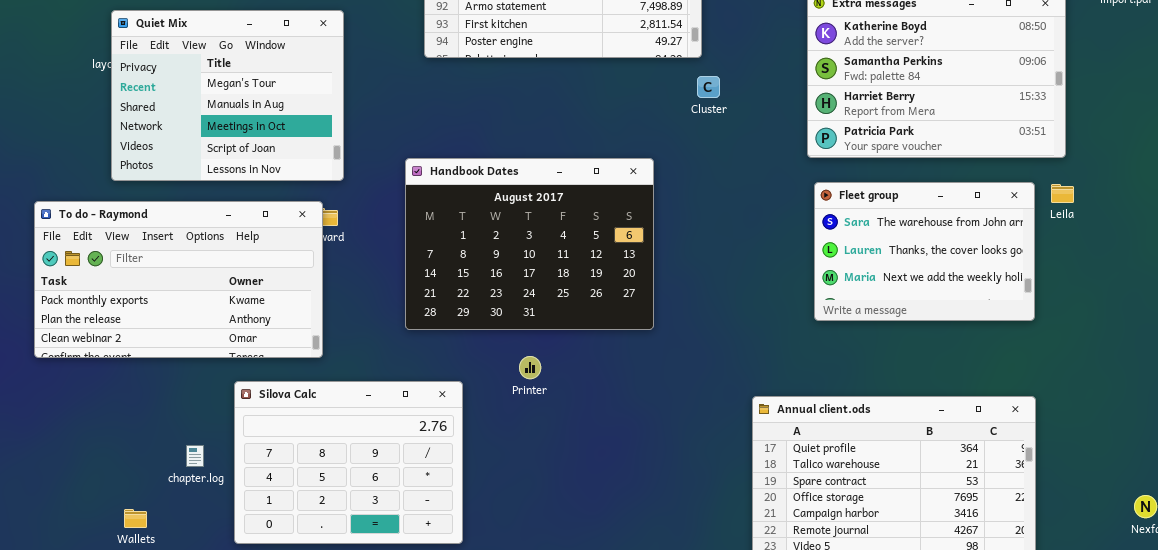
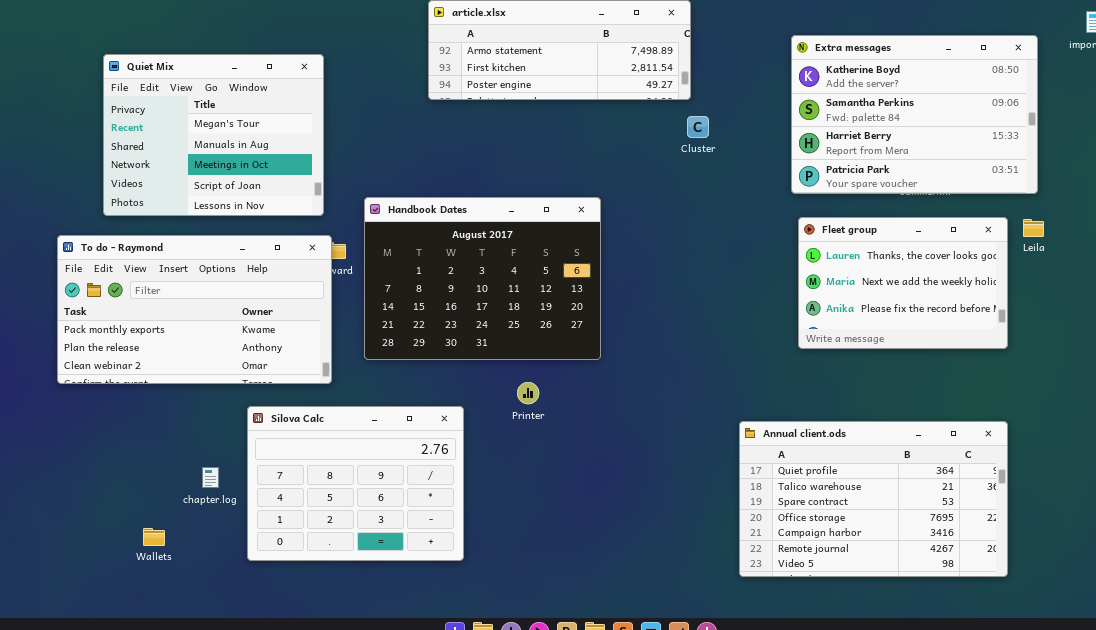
Quiet Mix: [111,10,344,181] -> [103,54,324,216], moved
Handbook Dates: [405,158,654,330] -> [364,197,601,360], moved
Fleet group: [814,182,1035,321] -> [798,217,1008,349], scrolled down 1 row

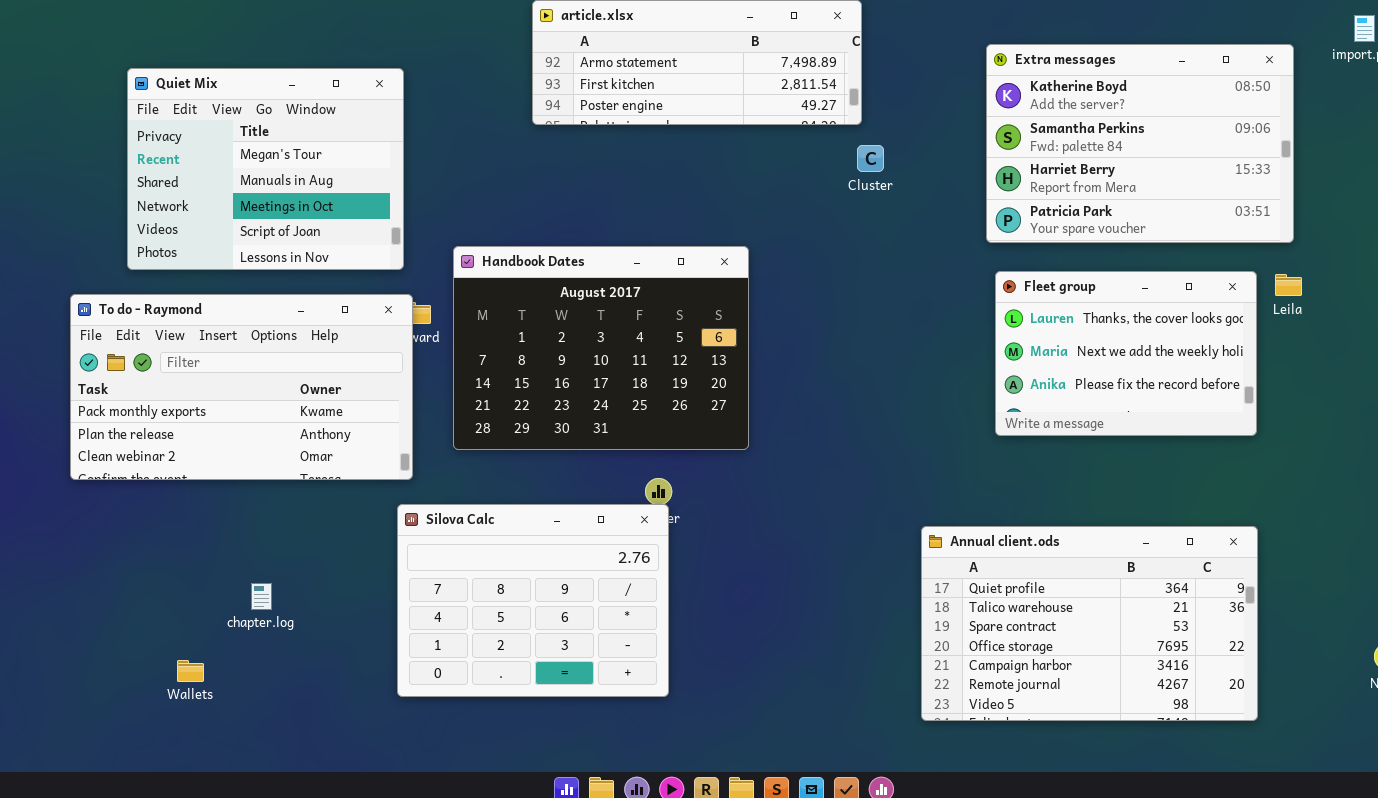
Silova Calc: [247,406,464,561] -> [397,504,669,697], moved

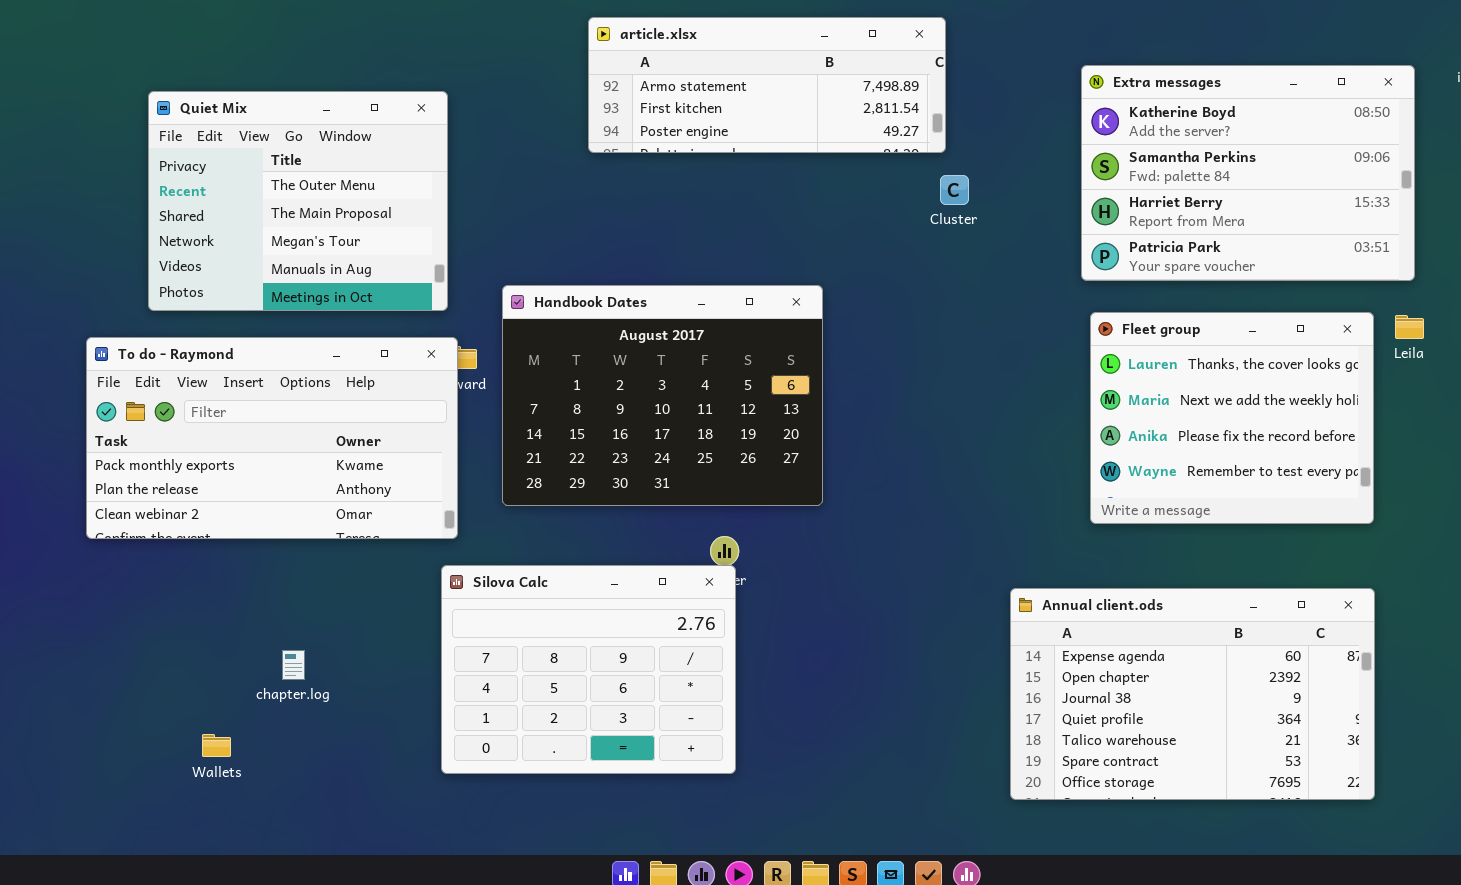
Quiet Mix: [127,68,404,270] -> [148,91,448,311], scrolled up 2 rows
Fleet group: [995,271,1257,436] -> [1090,312,1374,524], resized
Annual client.ods: [921,526,1258,721] -> [1010,588,1375,800], scrolled up 3 rows

